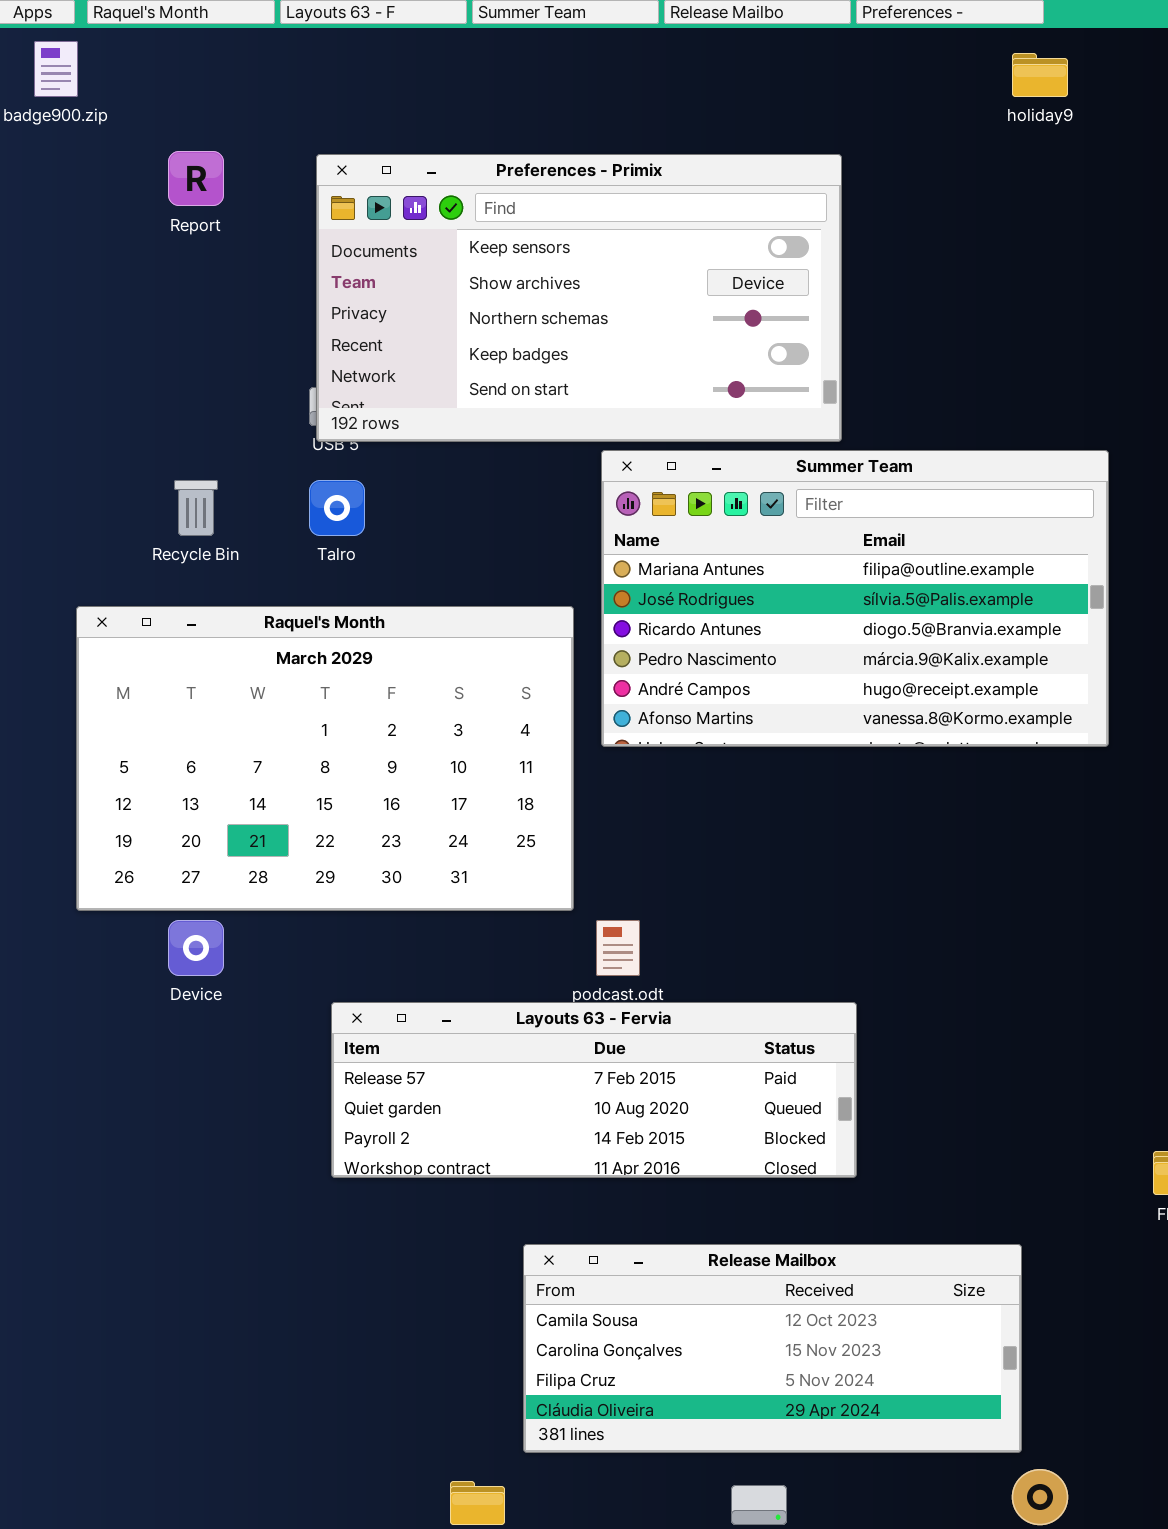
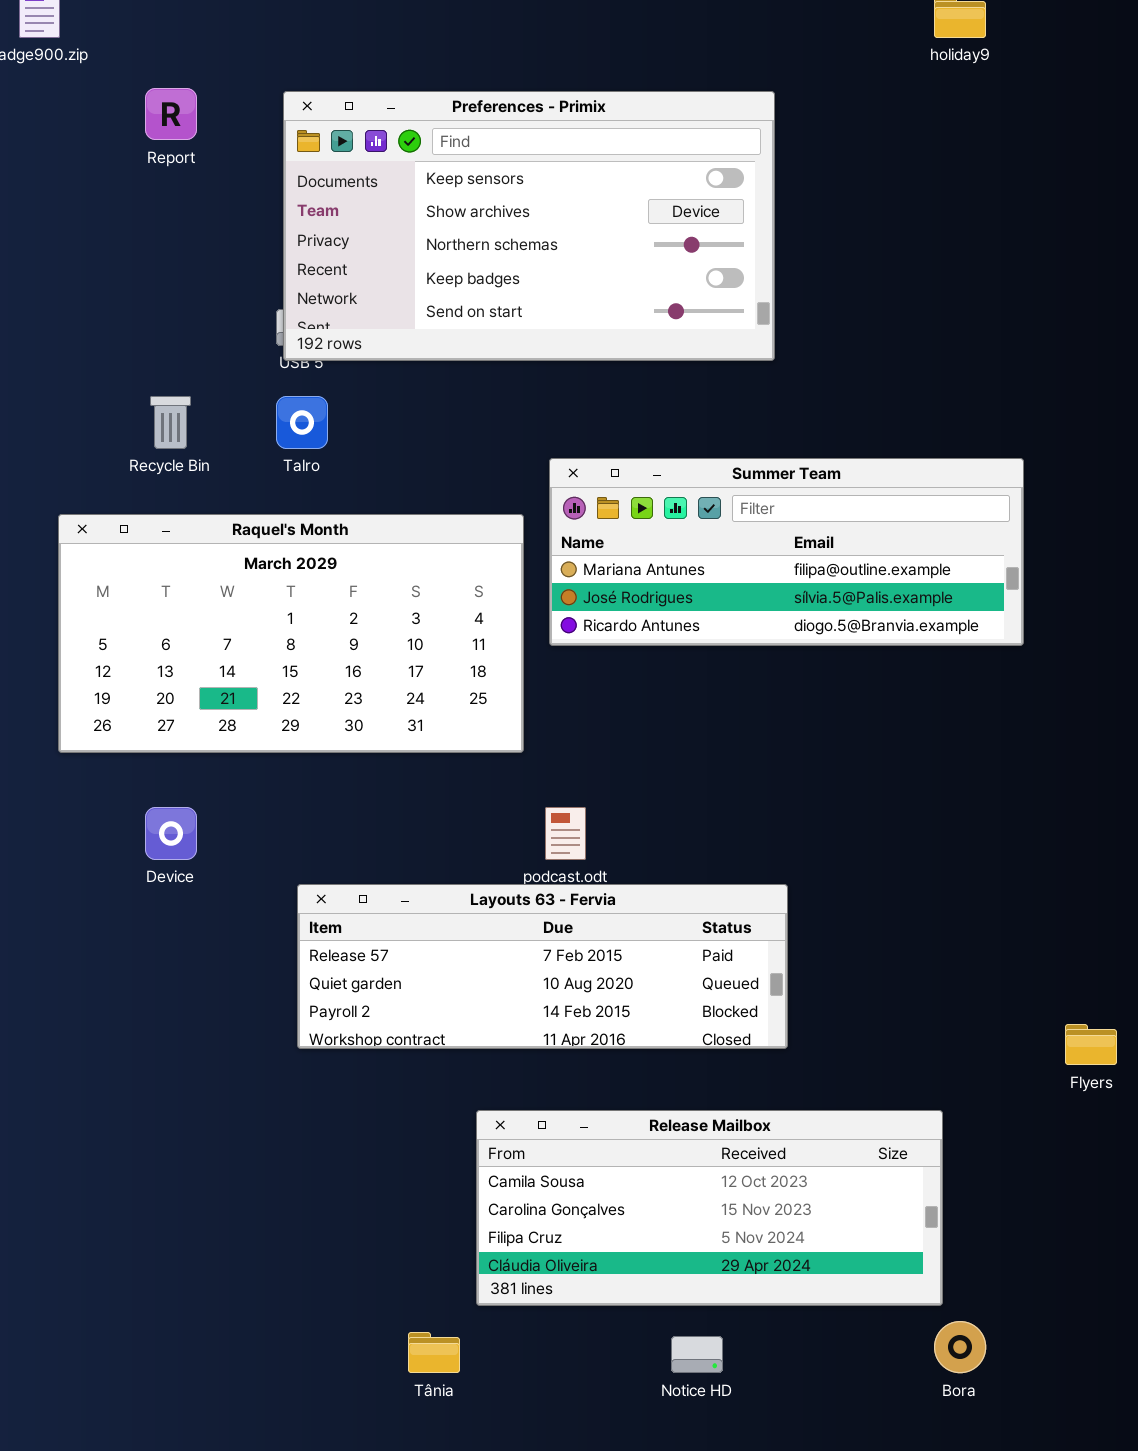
Summer Team: [601,450,1109,747] -> [549,458,1024,646], resized
Raquel's Month: [76,606,574,911] -> [58,514,524,753], resized

